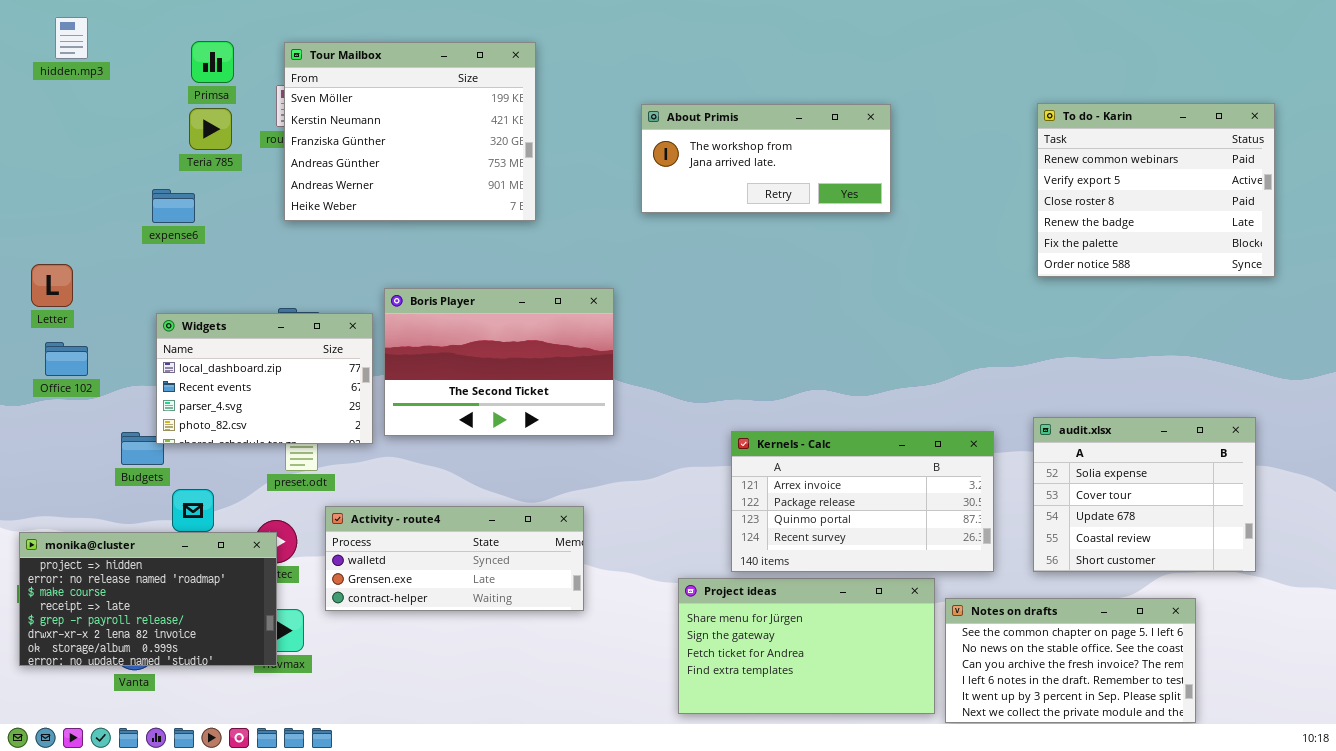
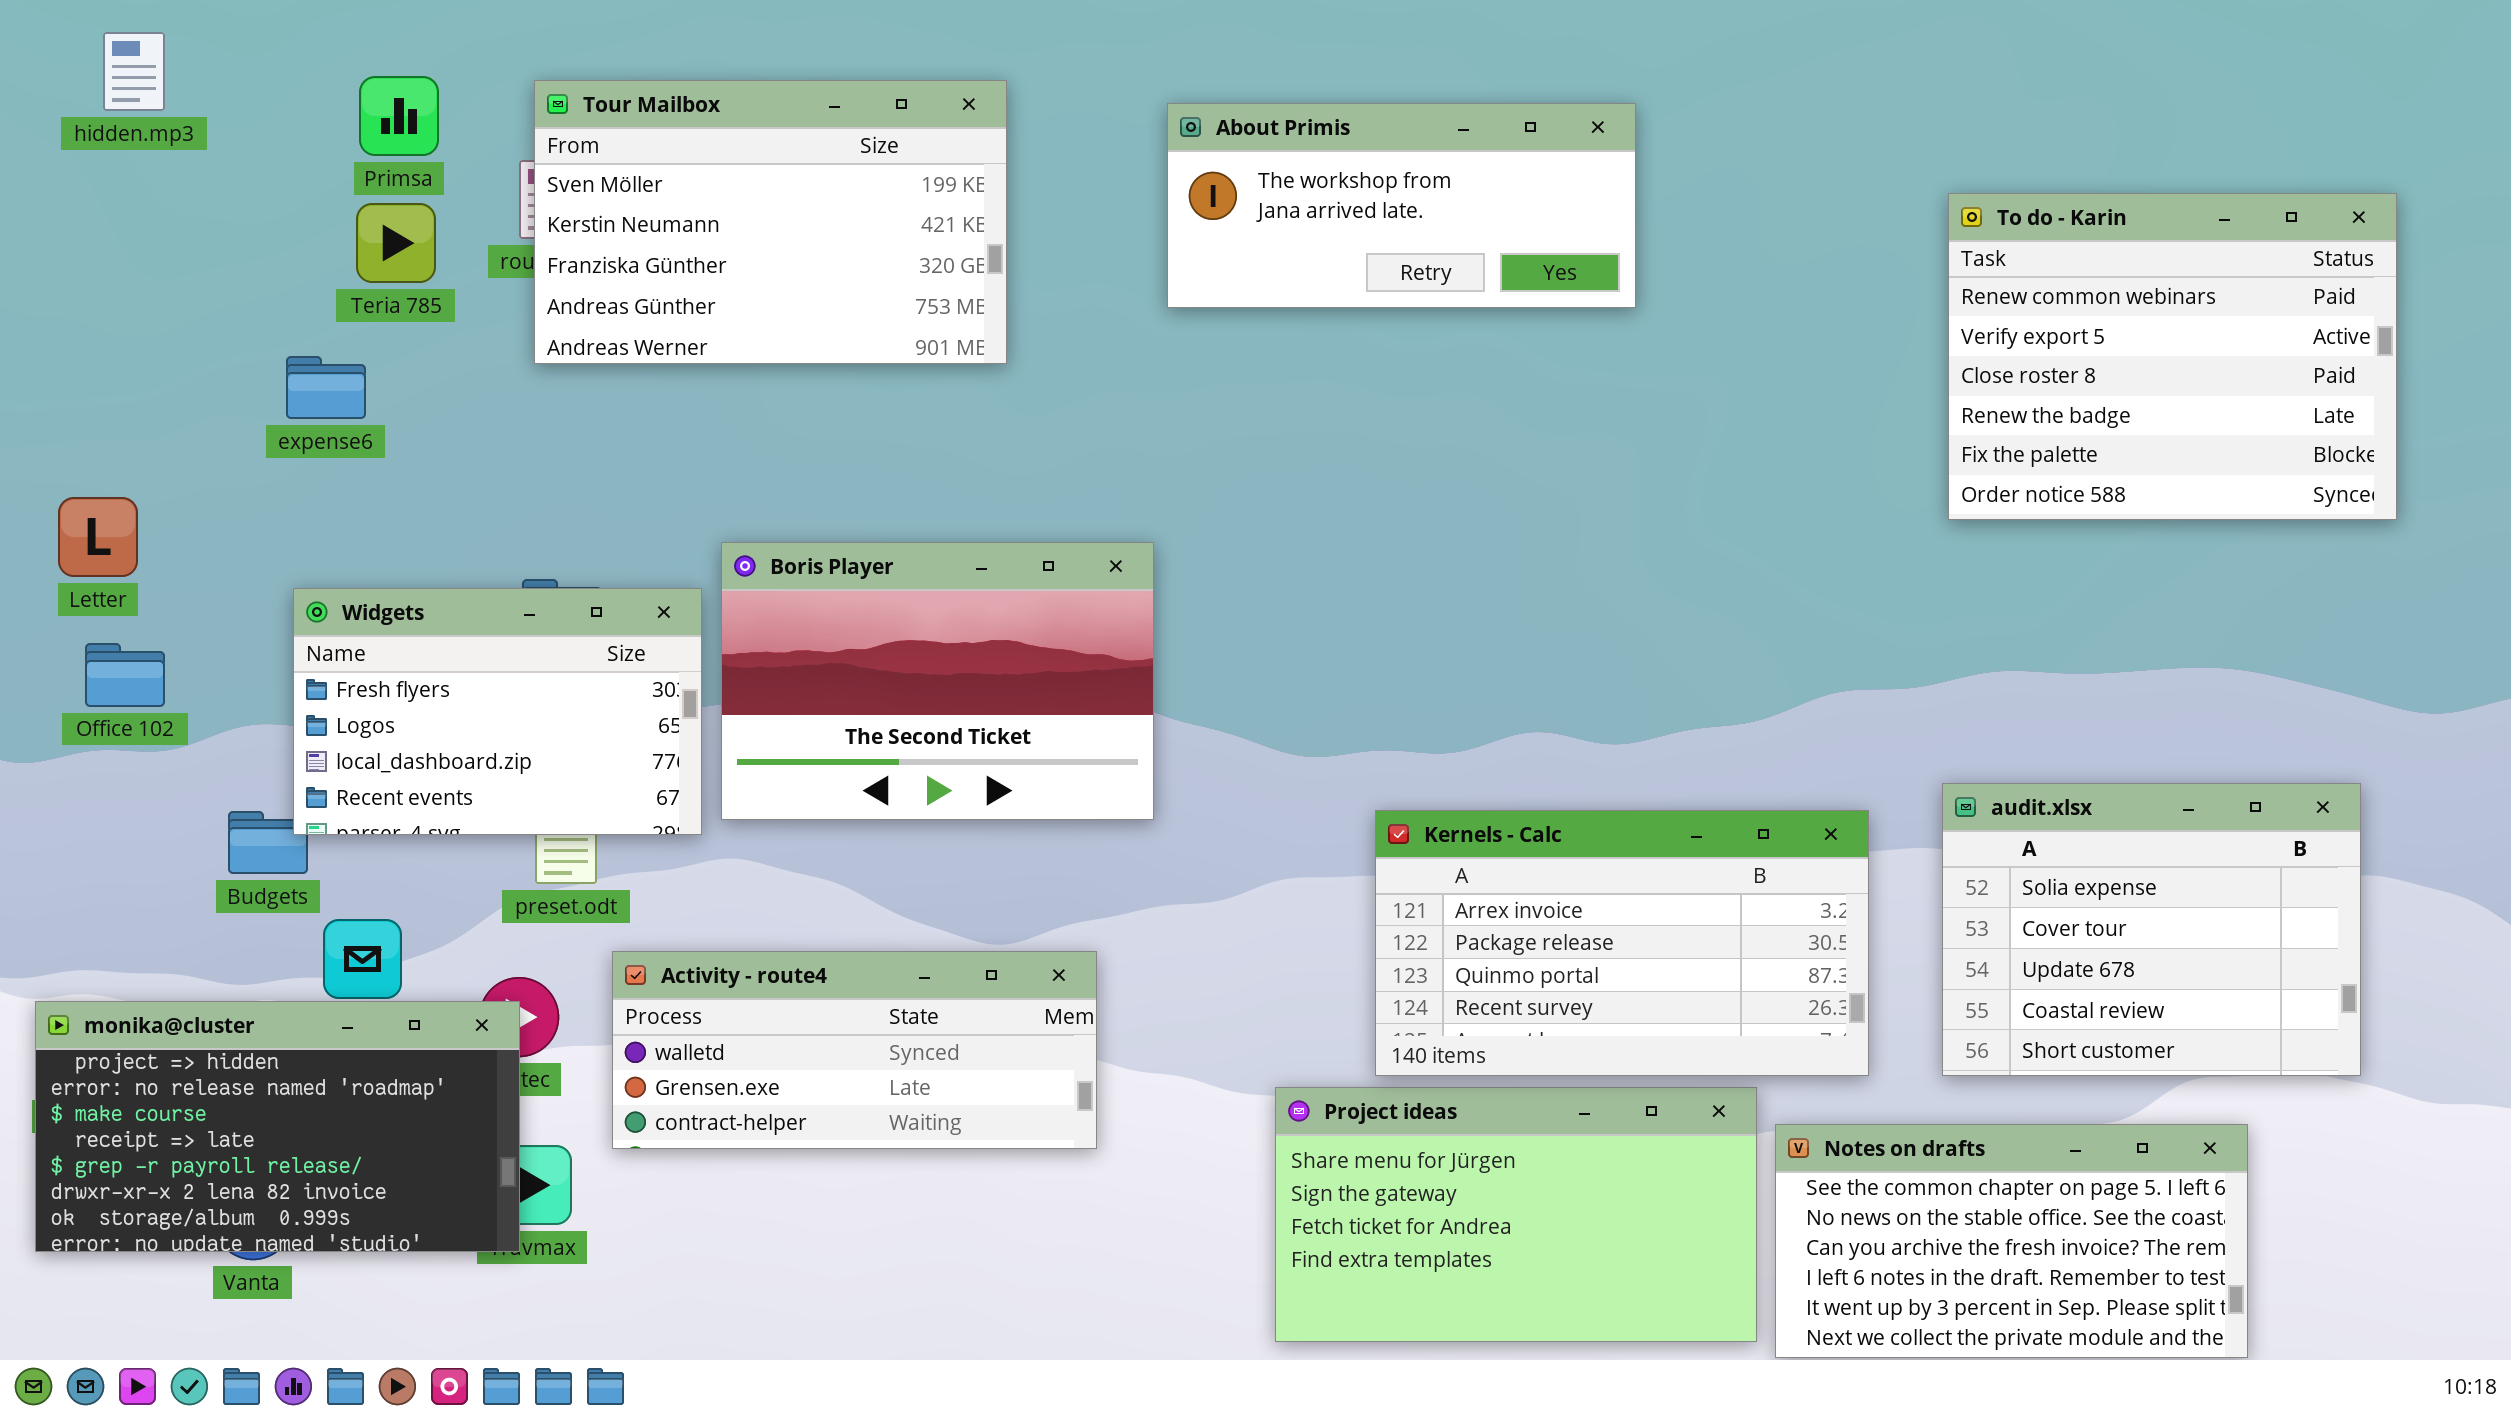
Tour Mailbox: [284,42,536,221] -> [534,80,1007,364], resized
About Primis: [641,104,891,213] -> [1167,103,1636,308], moved
Widgets: [156,313,373,444] -> [293,588,702,835], scrolled up 2 rows

